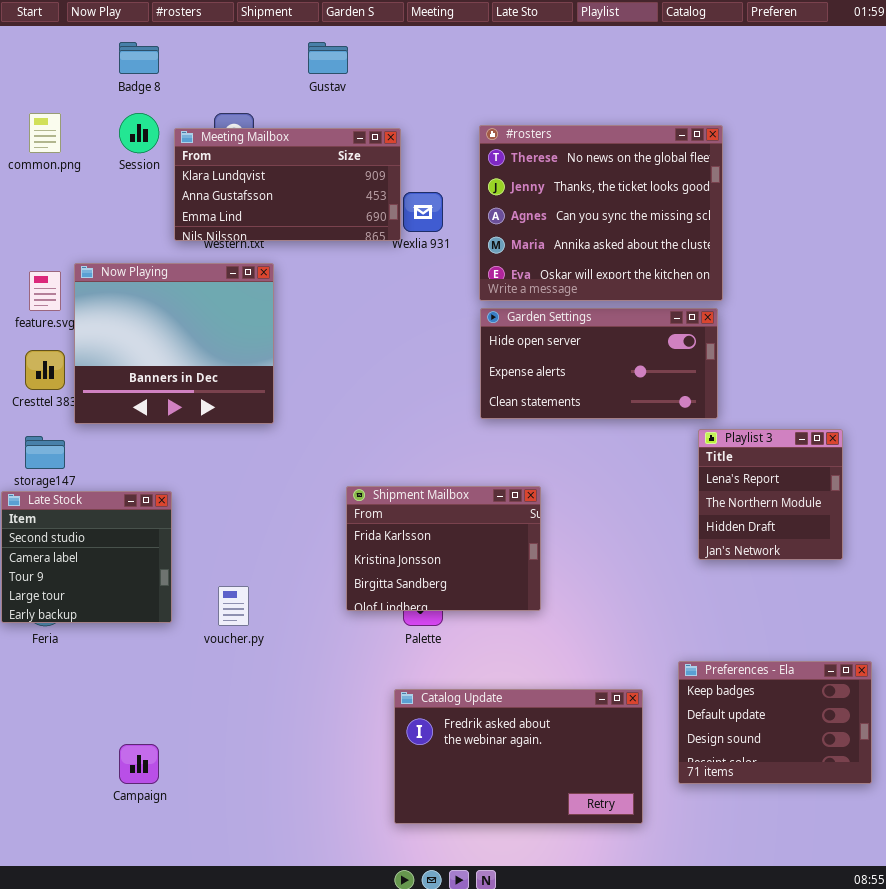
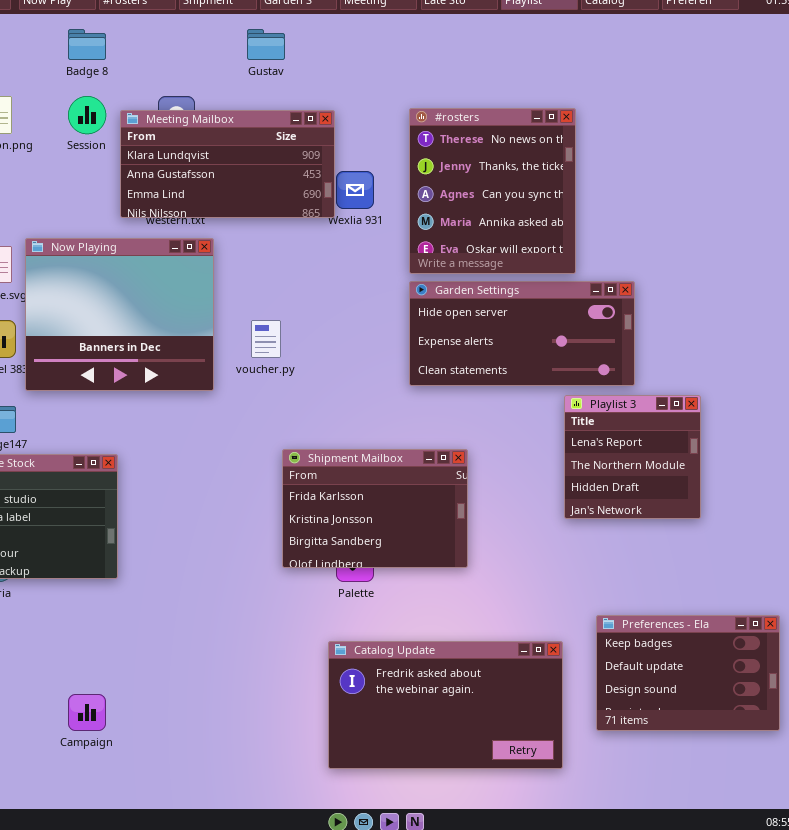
#rosters: [479,125,723,301] -> [409,108,576,274], resized
Playlist 3: [698,429,843,560] -> [564,395,701,519], moved
voucher.py: [218,586,249,626] -> [251,320,281,358], moved

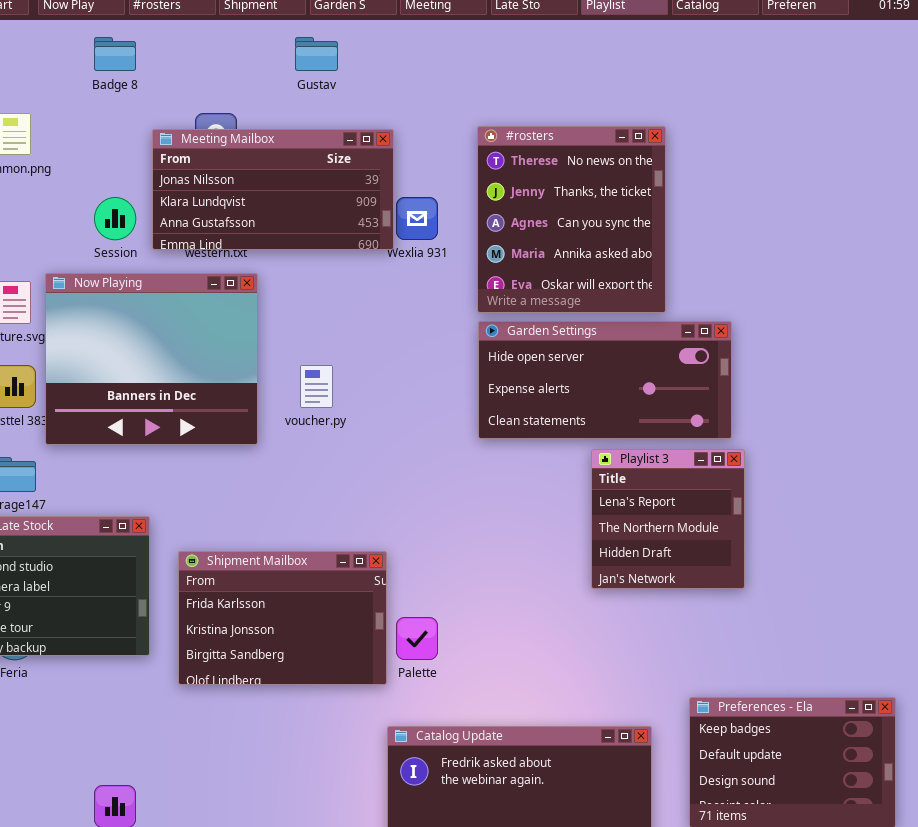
Session: [68,96,106,134] -> [94,197,136,240], moved
Meeting Mailbox: [120,110,335,218] -> [152,129,394,250], scrolled up 1 row
Playlist 3: [564,395,701,519] -> [591,449,745,589], moved
Shipment Mailbox: [282,449,468,568] -> [178,551,387,685], moved

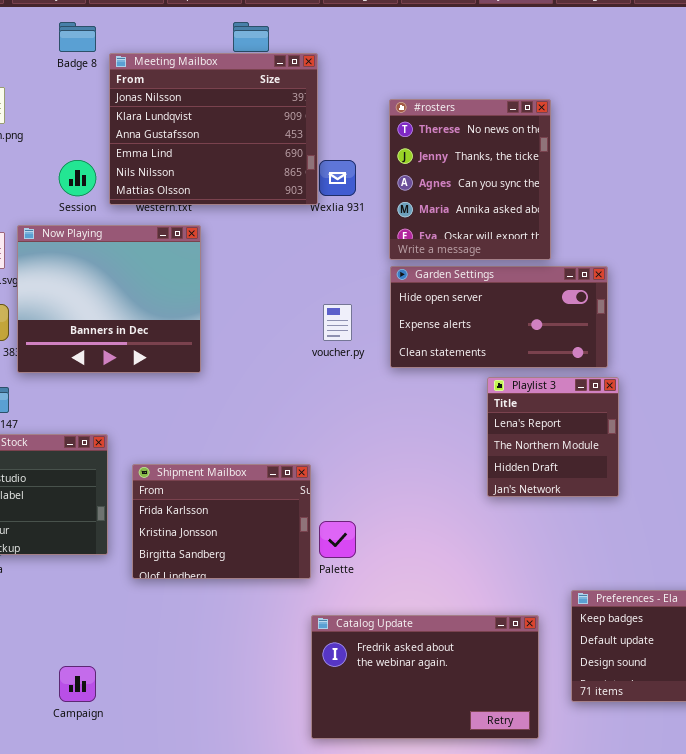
Meeting Mailbox: [152,129,394,250] -> [109,53,318,205], resized
voucher.py: [300,365,333,408] -> [323,304,352,341], moved

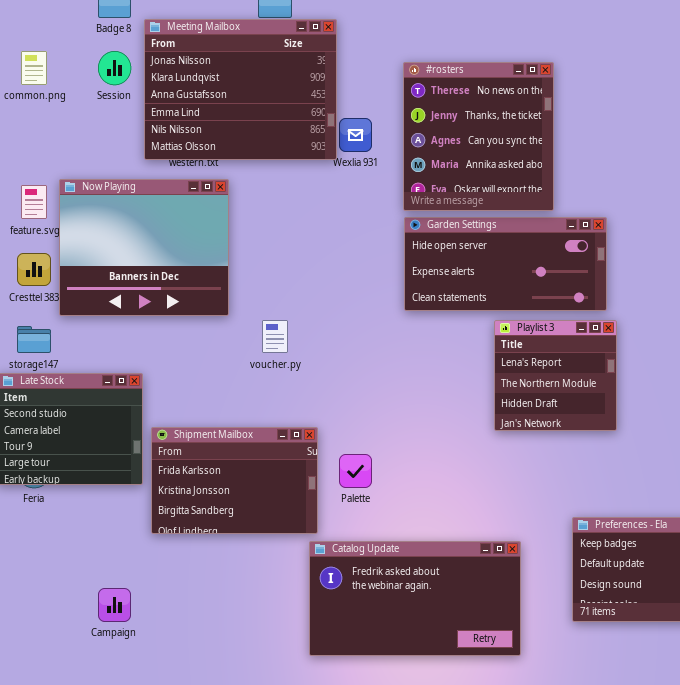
Session: [59,160,96,196] -> [98,51,131,85], moved
voucher.py: [323,304,352,341] -> [262,320,288,353], moved
Shipment Mailbox: [132,464,311,579] -> [151,427,318,534], moved
Catalog Update: [311,615,539,739] -> [309,541,521,656], moved

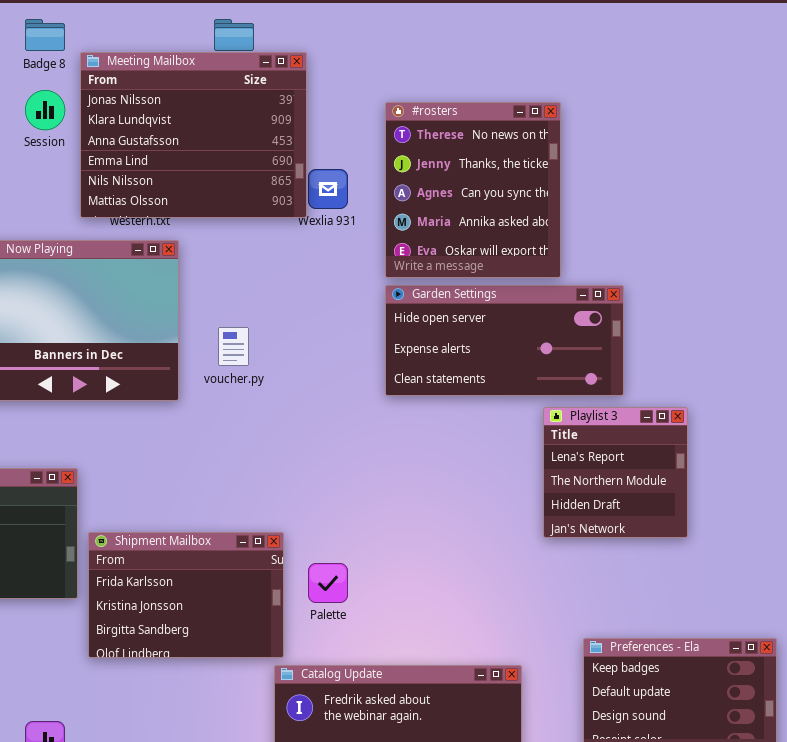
voucher.py: [262,320,288,353] -> [218,327,249,366], moved
Playlist 3: [494,320,617,431] -> [543,407,688,538], moved

